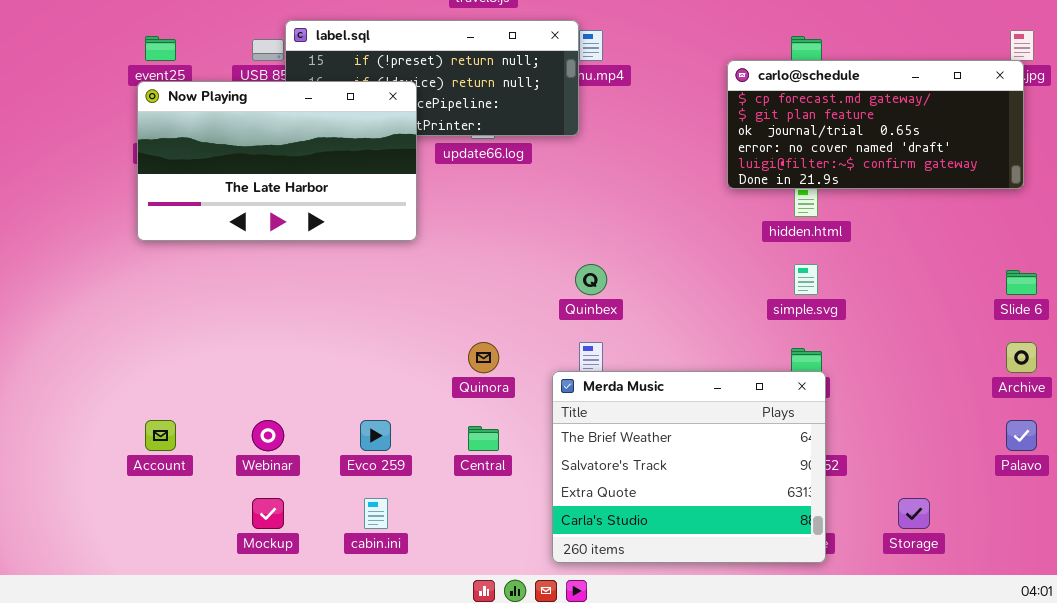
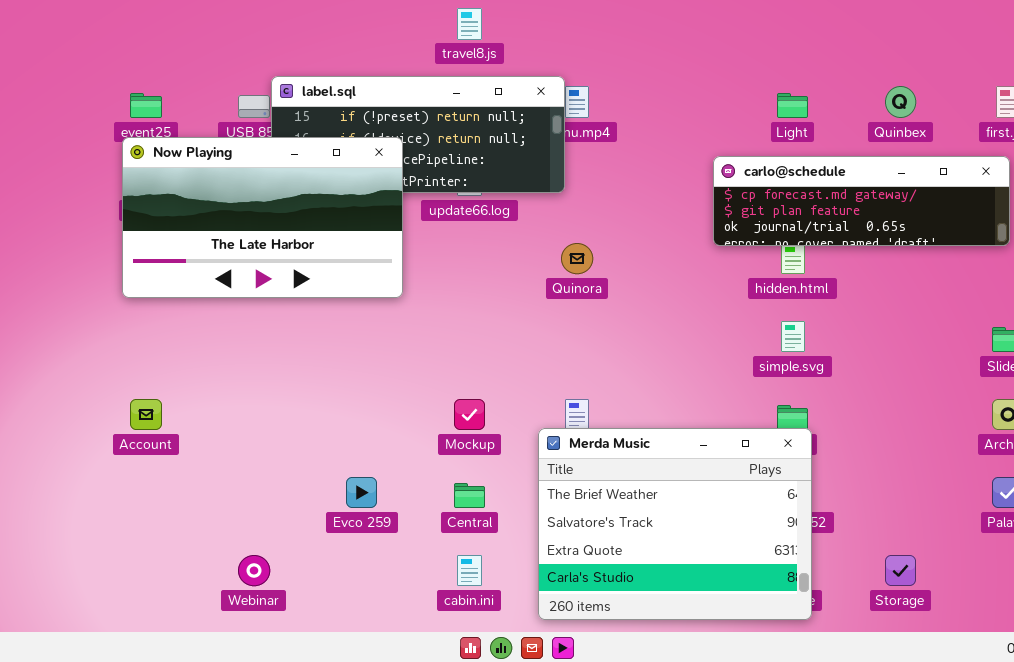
carlo@schedule: [727,60,1024,189] -> [713,156,1010,246], resized
Quinbex: [575,264,607,295] -> [885,86,916,118], moved
Quinora: [468,342,499,373] -> [561,243,593,274], moved
Account: [145,420,176,451] -> [130,399,162,430], moved
Webinar: [252,420,284,451] -> [238,555,270,586], moved
Mockup: [252,498,284,529] -> [454,399,485,430], moved
cabin.ini: [364,498,388,529] -> [457,555,482,586], moved

